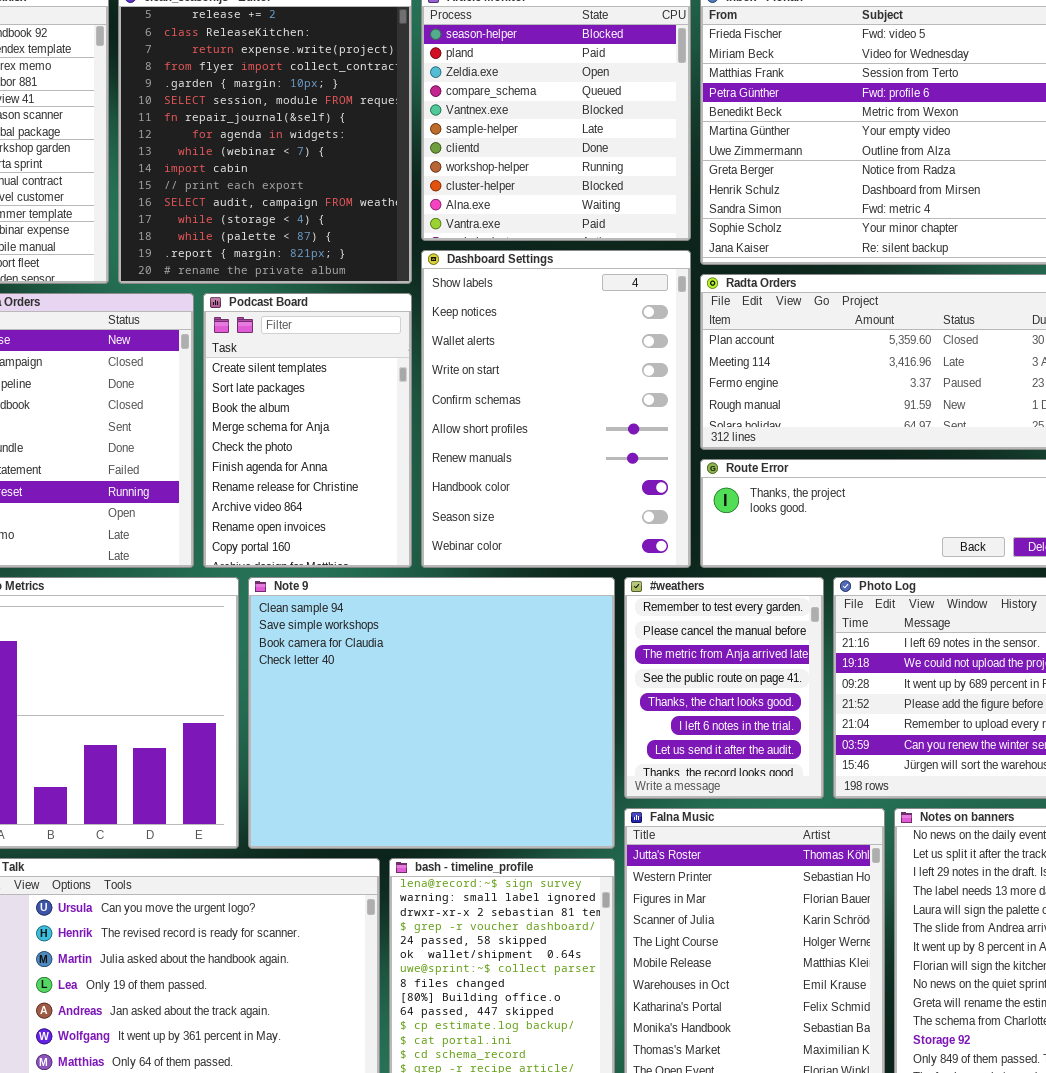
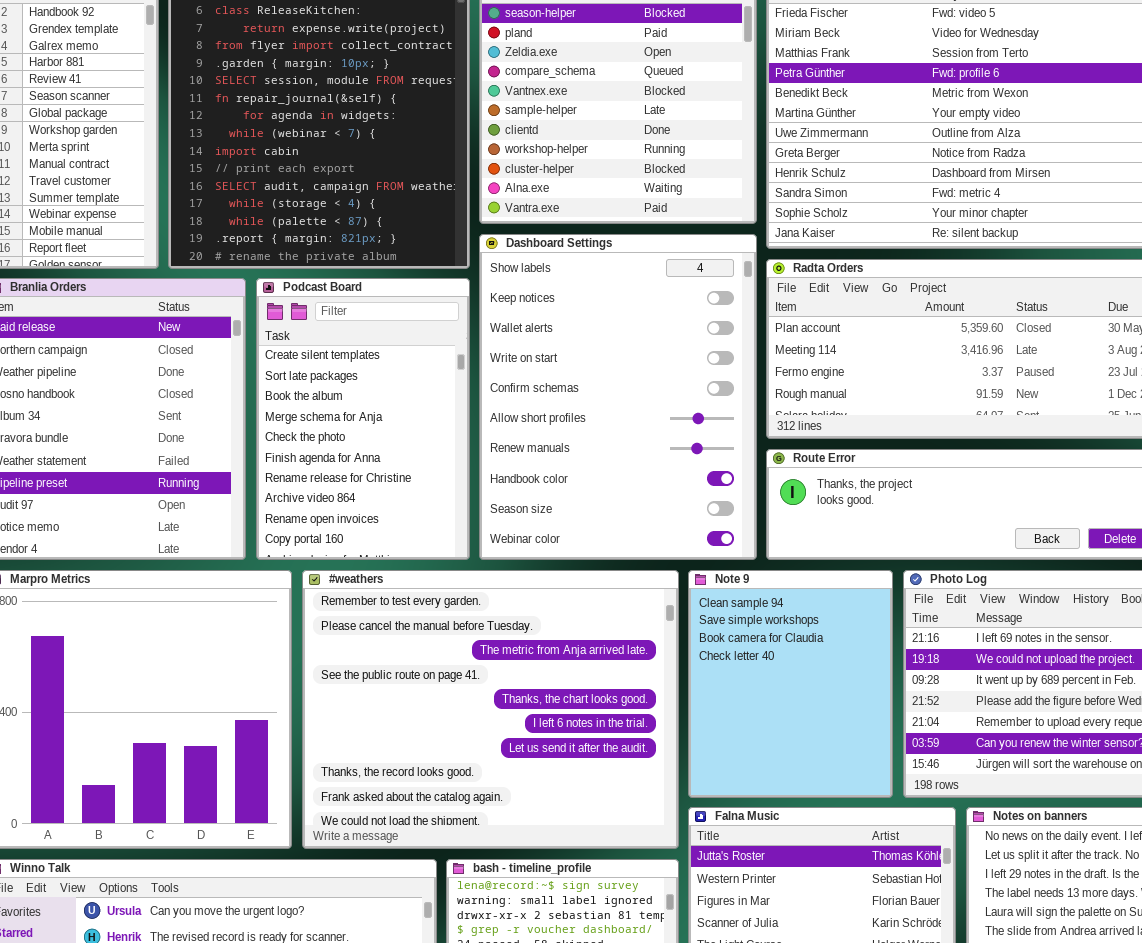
Note 9: [248,577,615,849] -> [688,570,893,798], moved, resized
#weathers: [624,577,824,799] -> [302,570,679,849], moved, resized

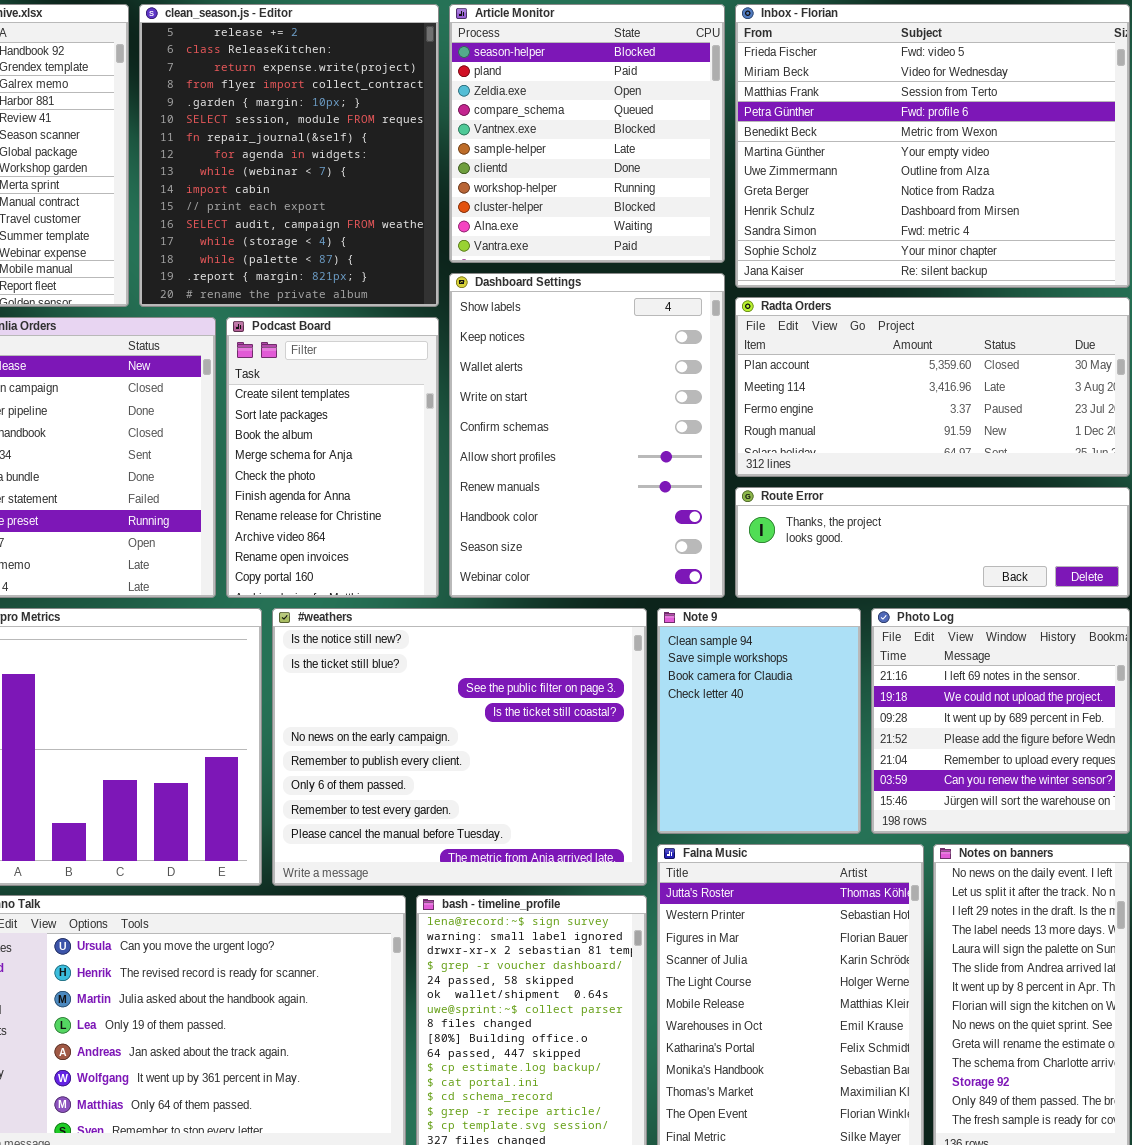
#weathers: [302,570,679,849] -> [272,608,647,886], scrolled up 7 rows

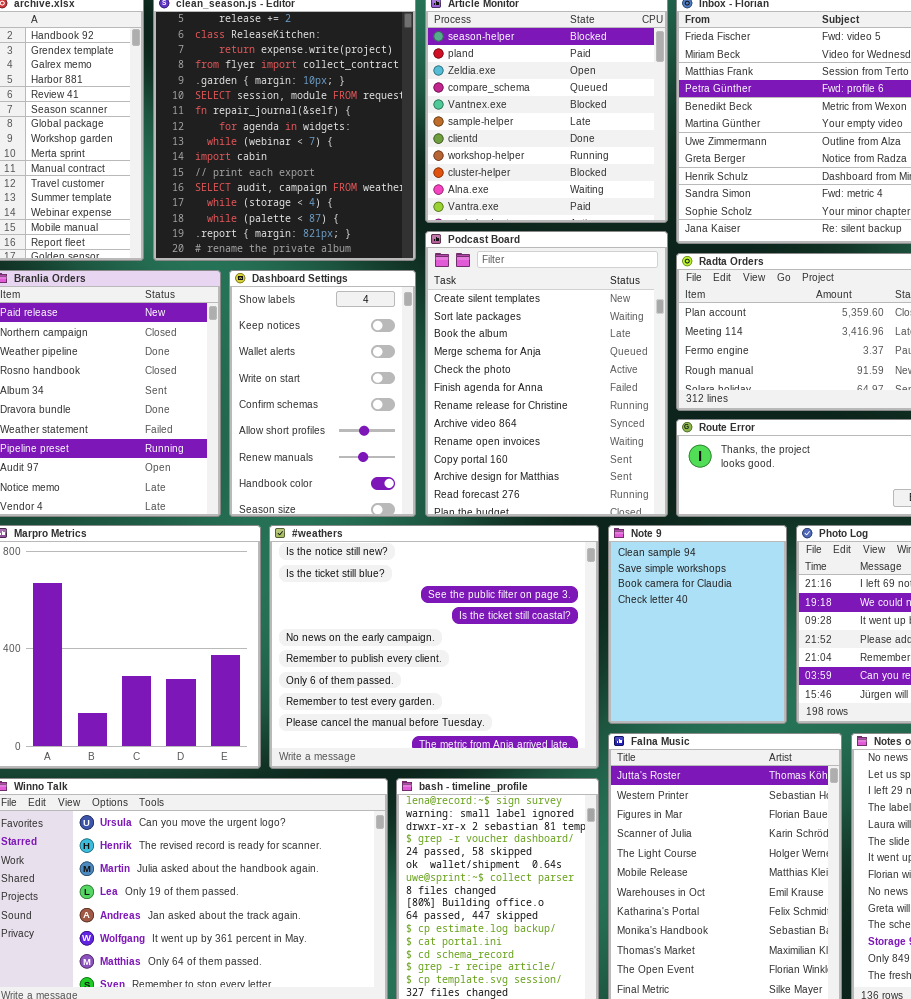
Dashboard Settings: [449,273,725,598] -> [229,270,416,517], moved, resized
Podcast Board: [226,317,439,598] -> [425,231,668,517], moved, resized

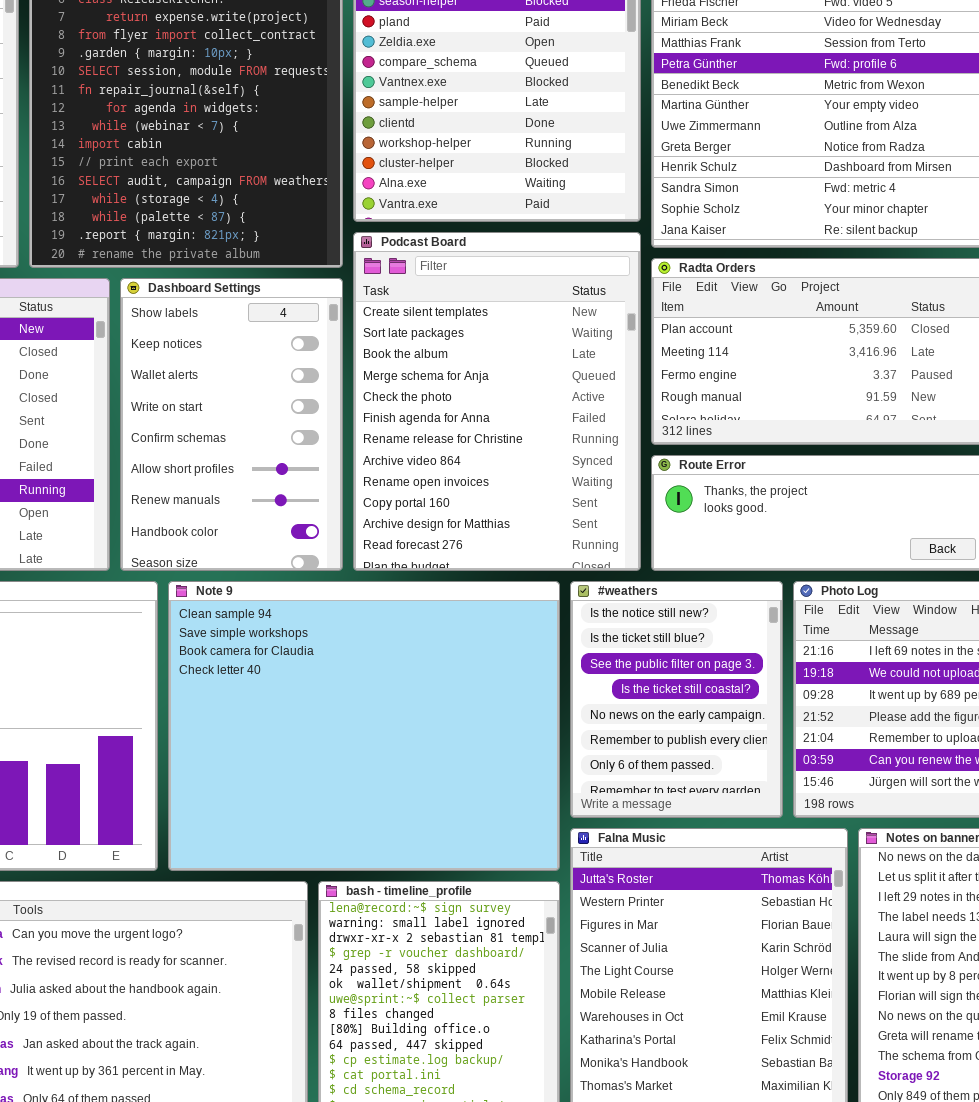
#weathers: [269,525,599,769] -> [570,581,783,818], moved, resized
Note 9: [608,525,787,724] -> [168,581,560,871], moved, resized

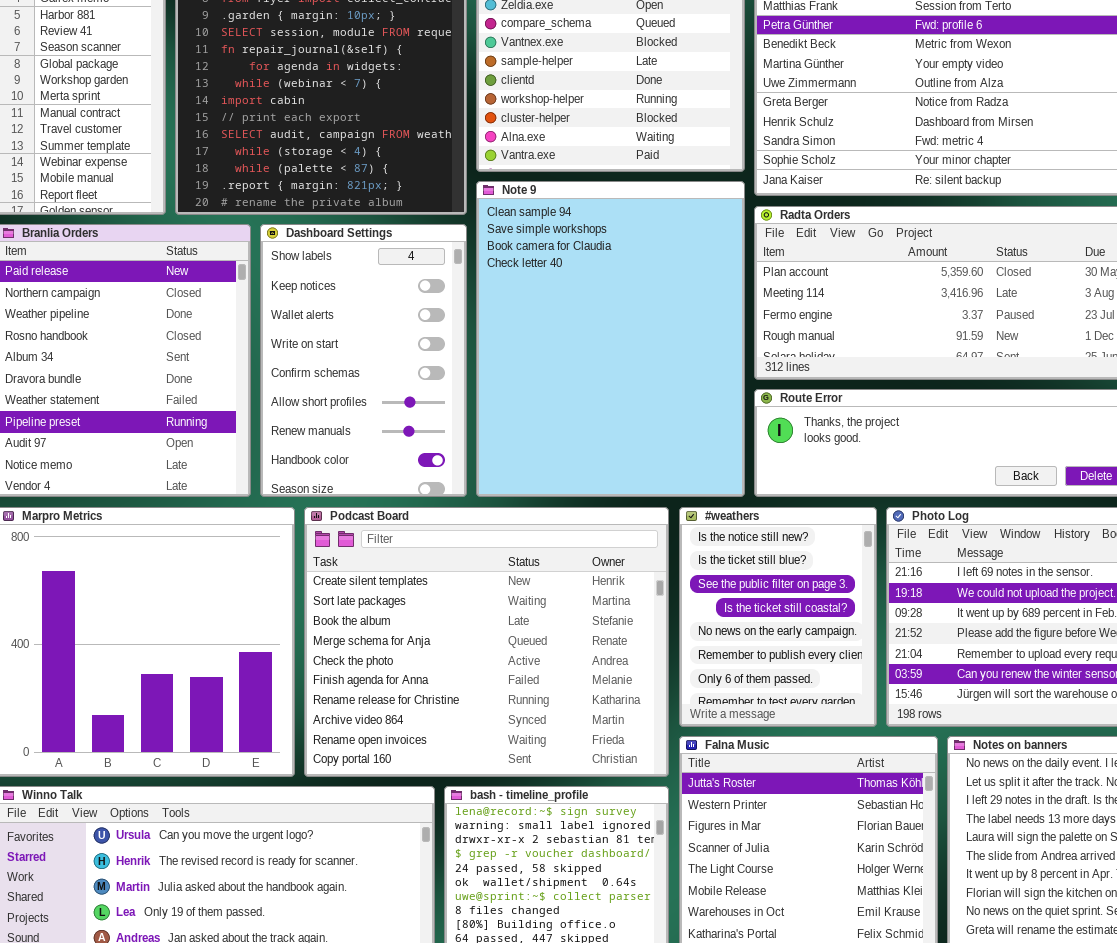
Podcast Board: [353,232,641,571] -> [304,507,669,777], moved, resized
Note 9: [168,581,560,871] -> [476,181,745,497], moved, resized

